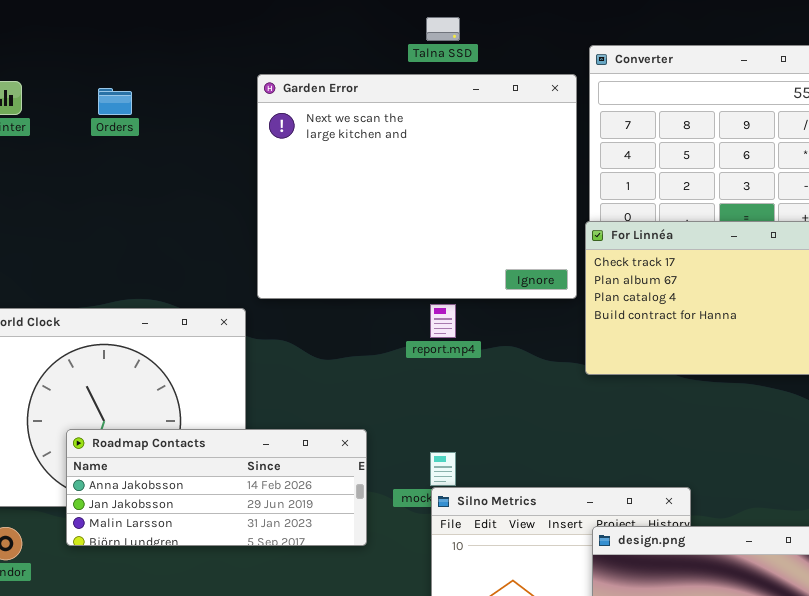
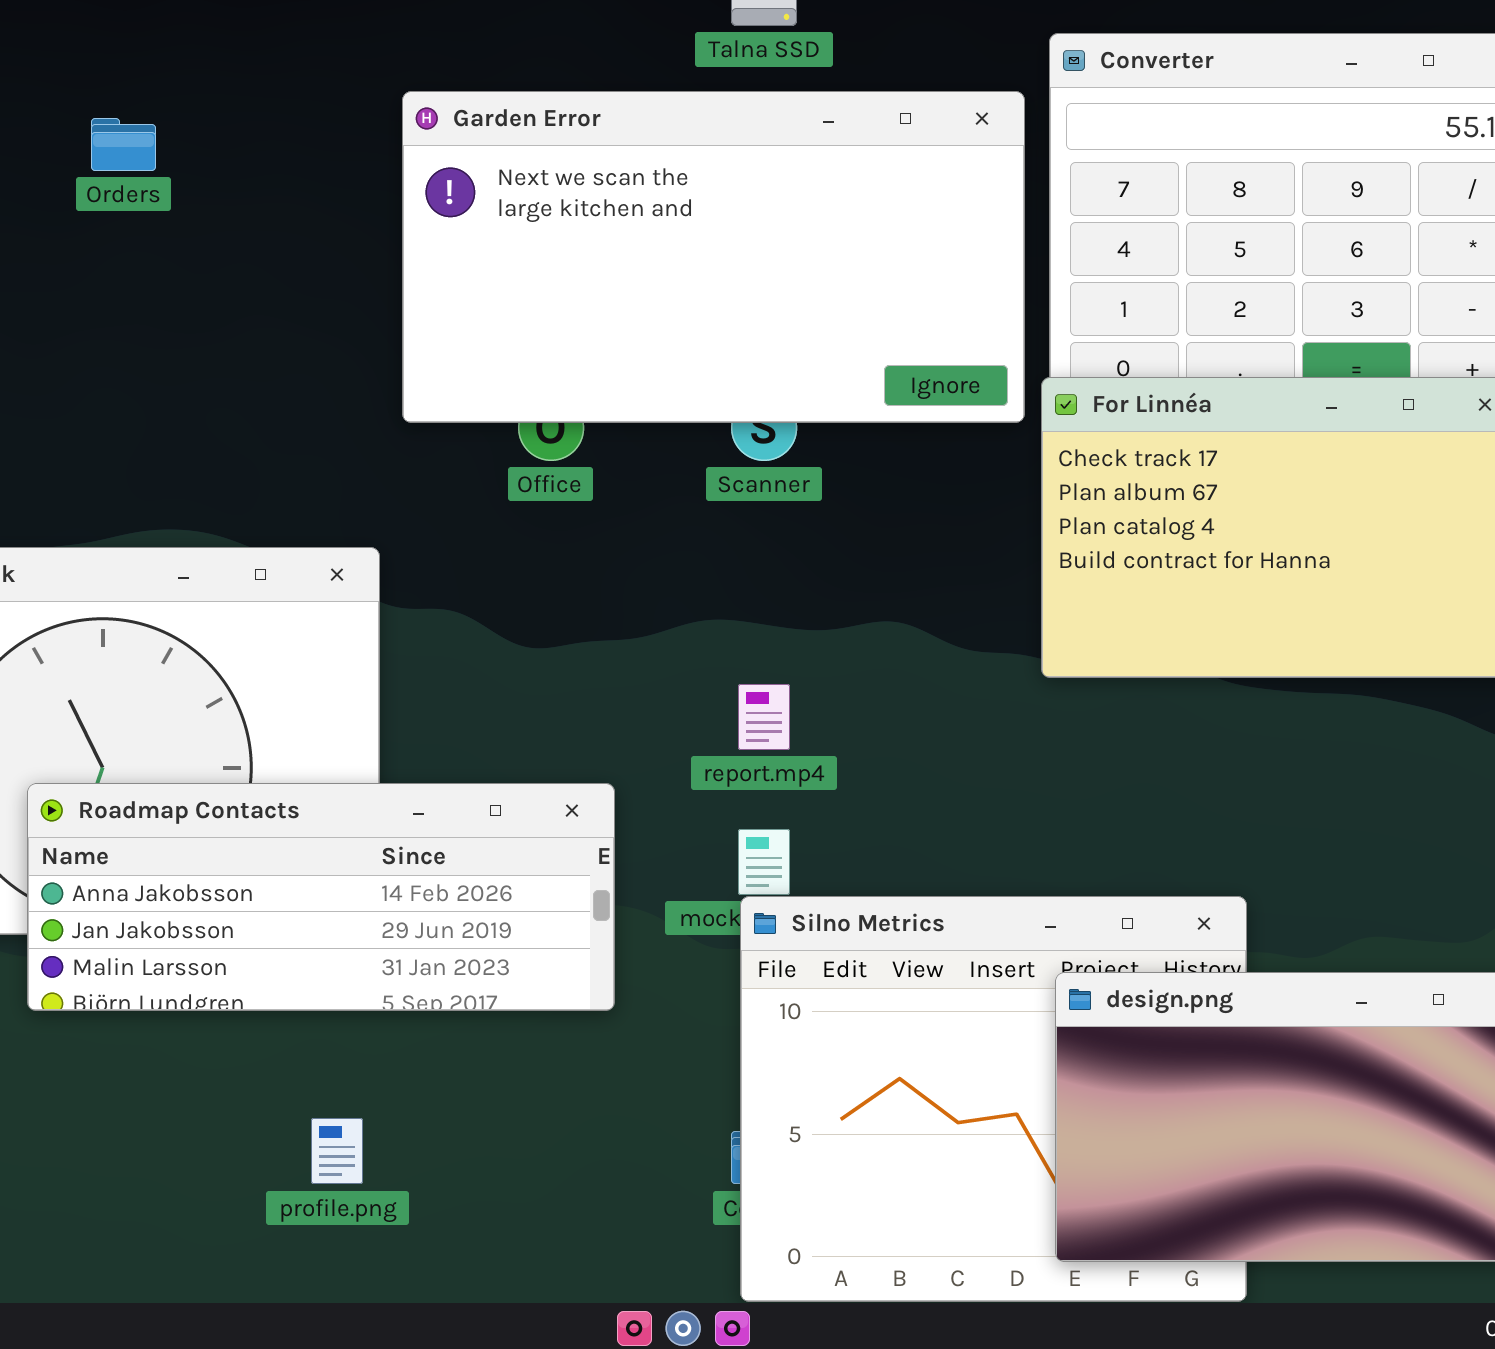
Garden Error: [257,74,577,299] -> [402,91,1025,423], resized
report.mp4: [430,304,456,338] -> [738,684,790,750], moved

